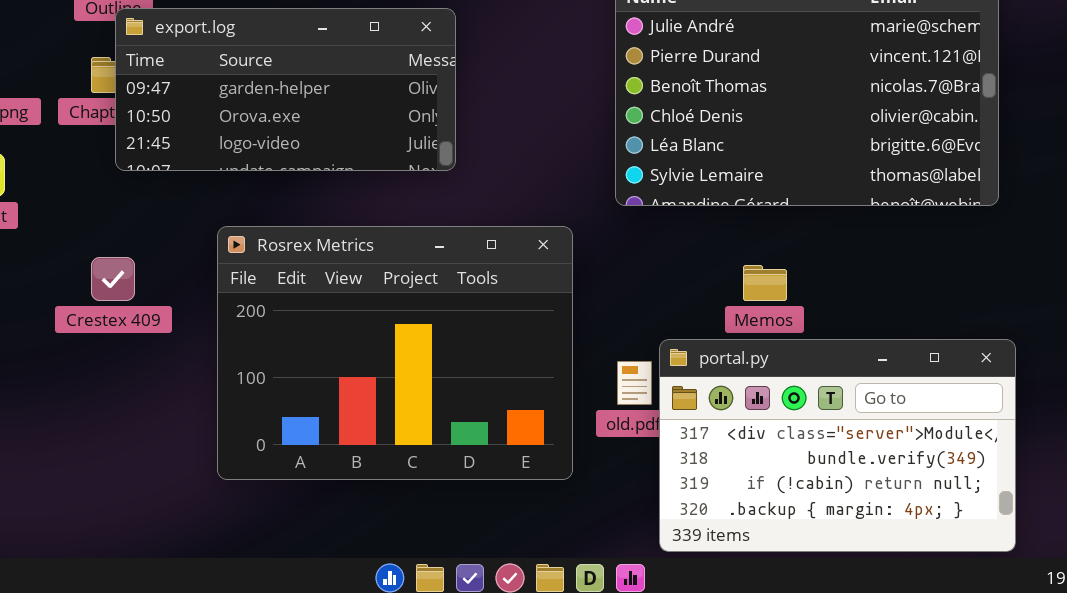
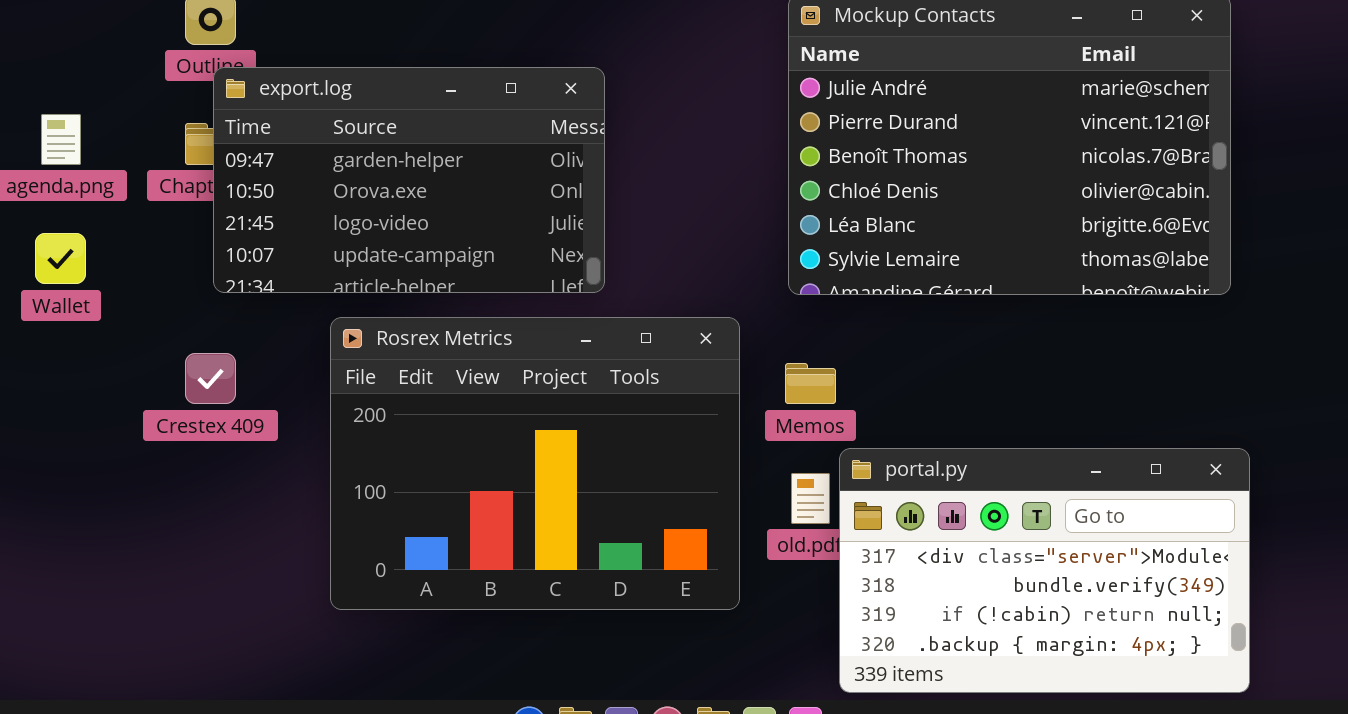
export.log: [115,8,456,171] -> [213,67,605,293], resized
Memos: [743,265,787,301] -> [785,363,836,404], moved

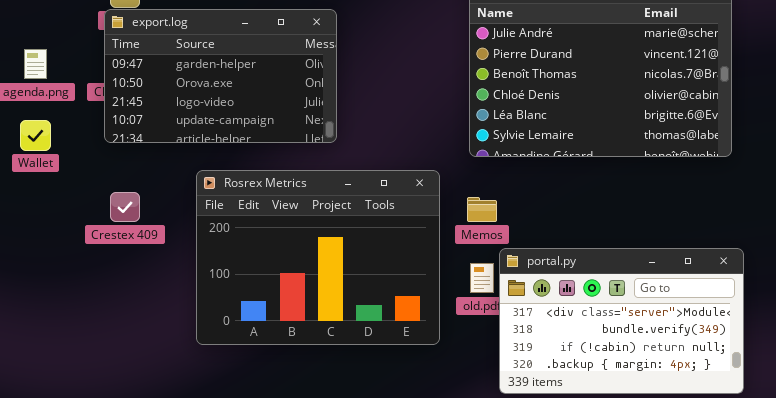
export.log: [213,67,605,293] -> [104,9,337,143], moved

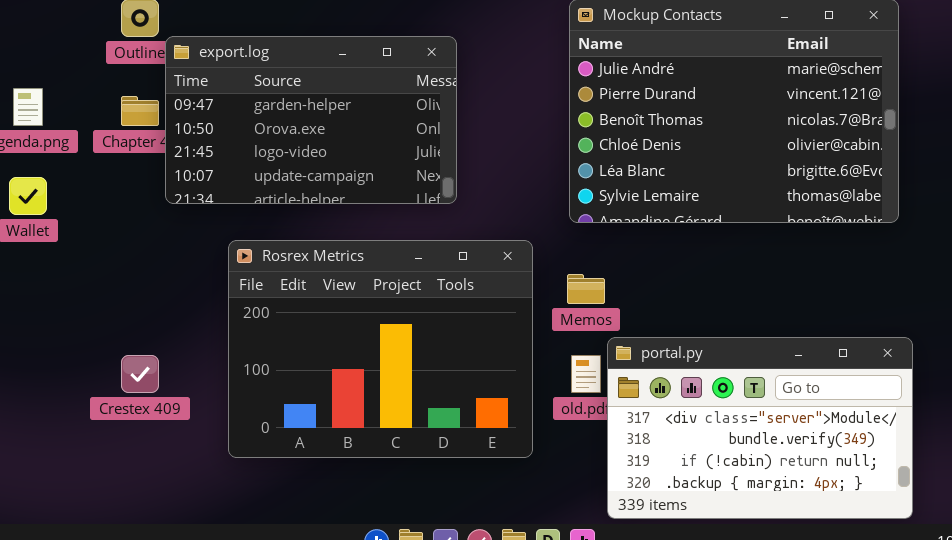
export.log: [104,9,337,143] -> [165,36,457,204], moved
Crestex 409: [110,192,140,222] -> [121,355,159,393], moved

